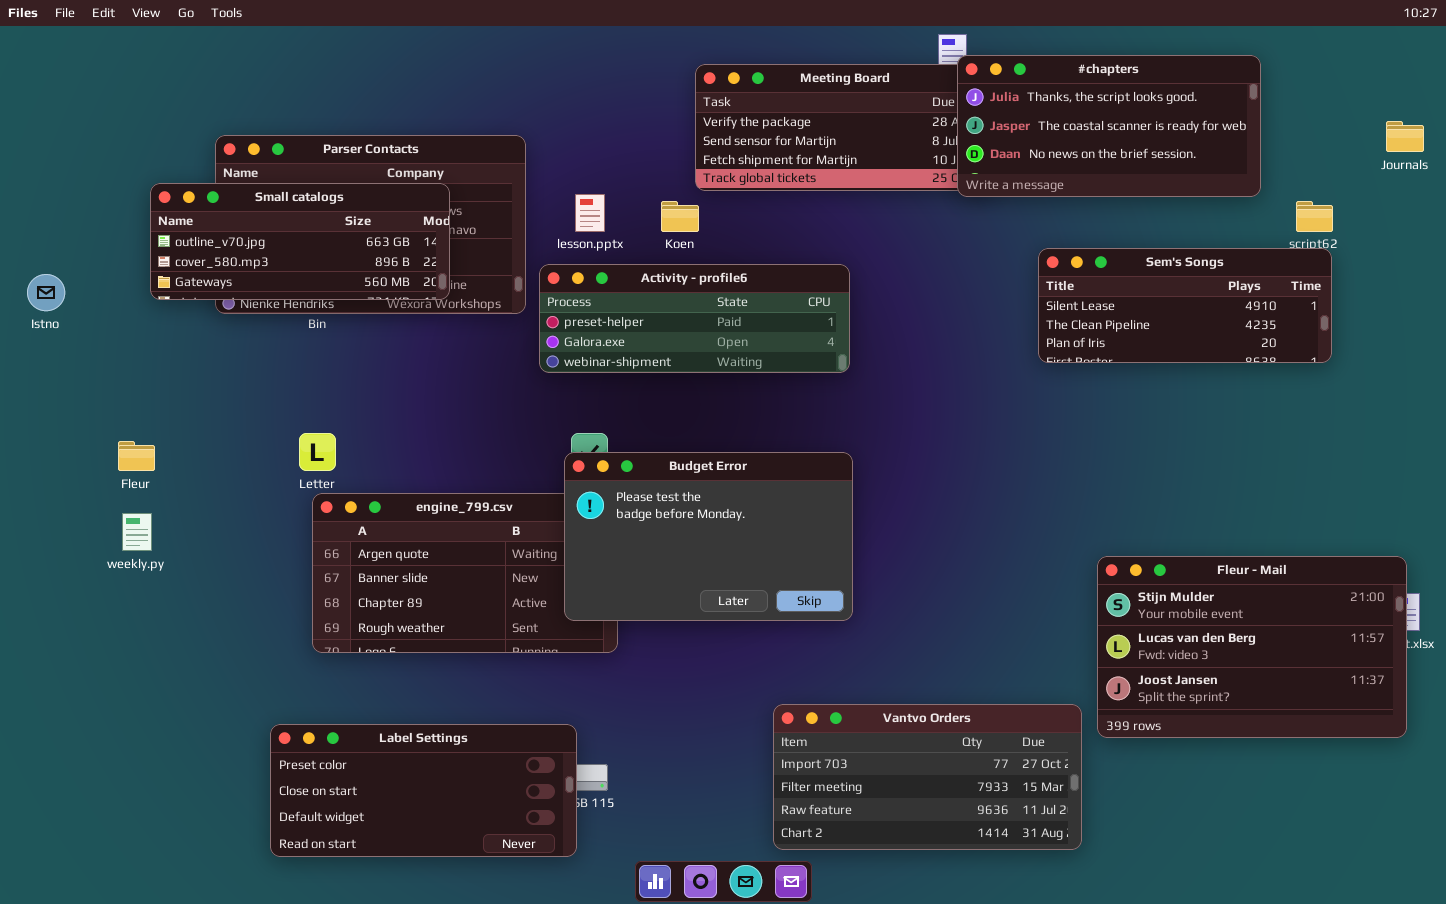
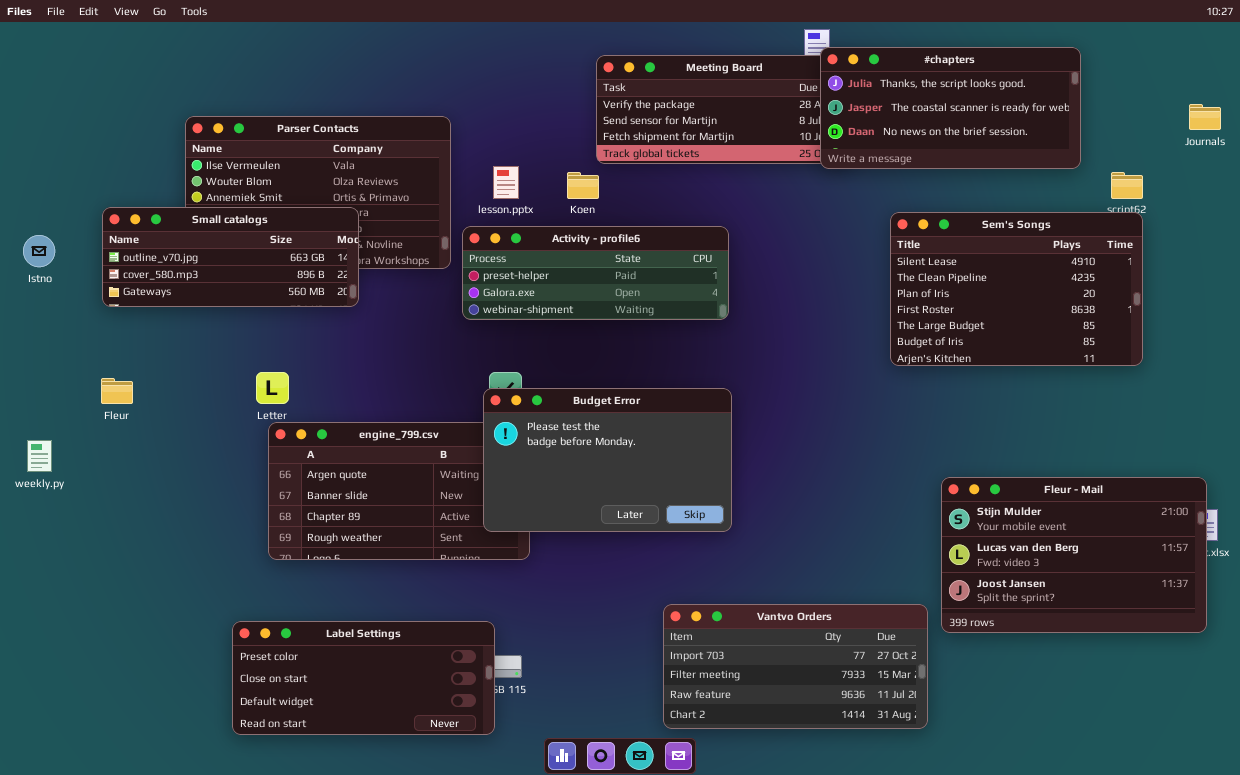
Small catalogs: [150,183,450,300] -> [102,207,359,307], moved
Sem's Songs: [1038,248,1332,363] -> [890,212,1143,366], resized
weekly.py: [122,513,152,551] -> [27,440,52,472], moved

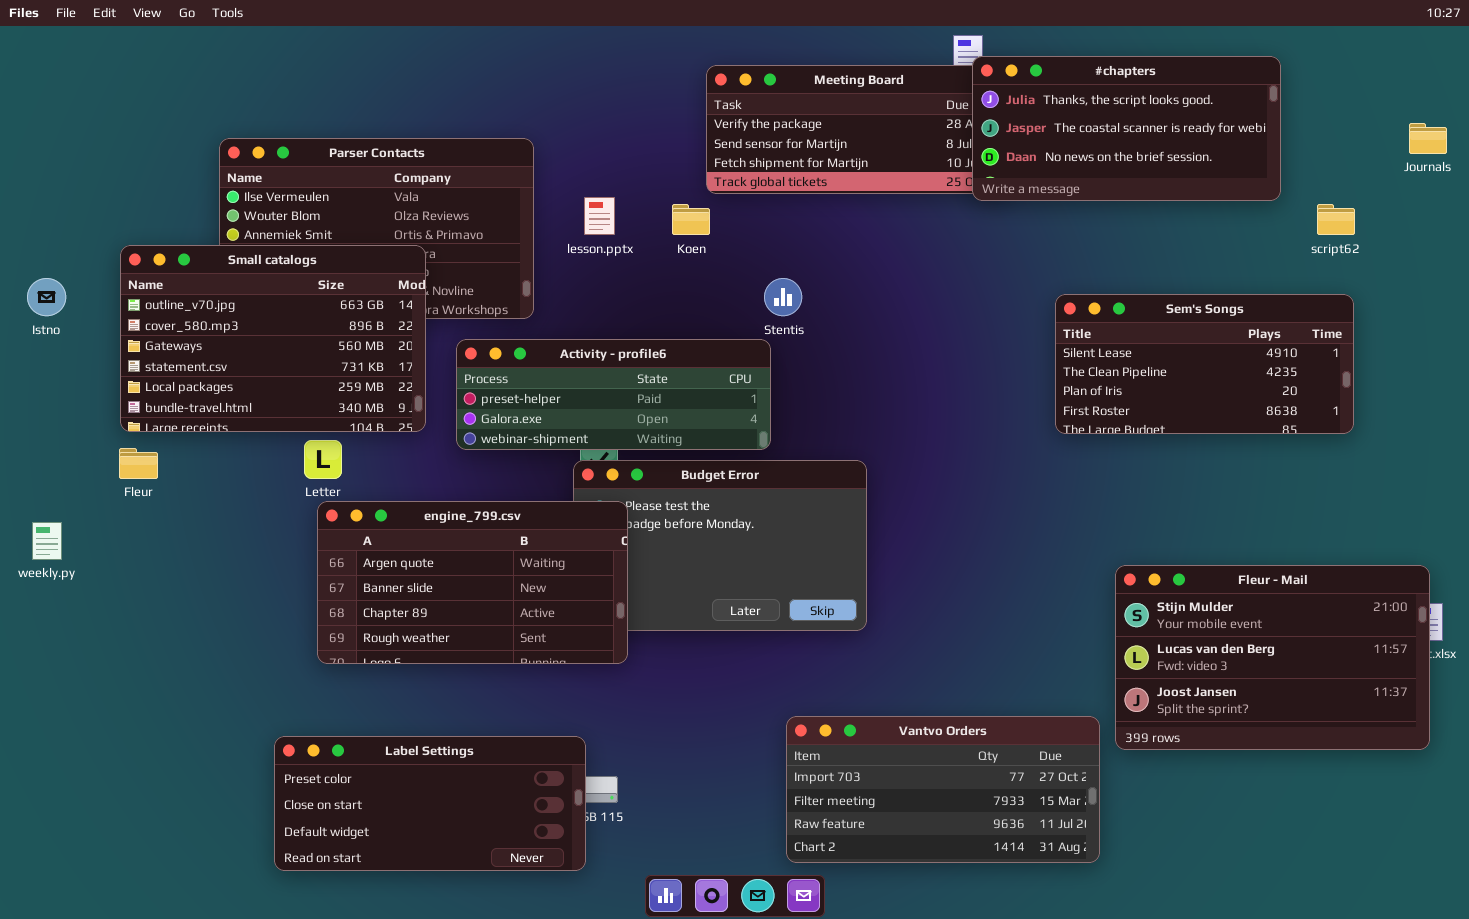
Small catalogs: [102,207,359,307] -> [120,245,426,432], resized
Sem's Songs: [890,212,1143,366] -> [1055,294,1354,434], resized
Activity - profile6: [462,226,729,320] -> [456,339,771,450], moved
engine_799.csv: [268,422,530,560] -> [317,501,628,664], raised

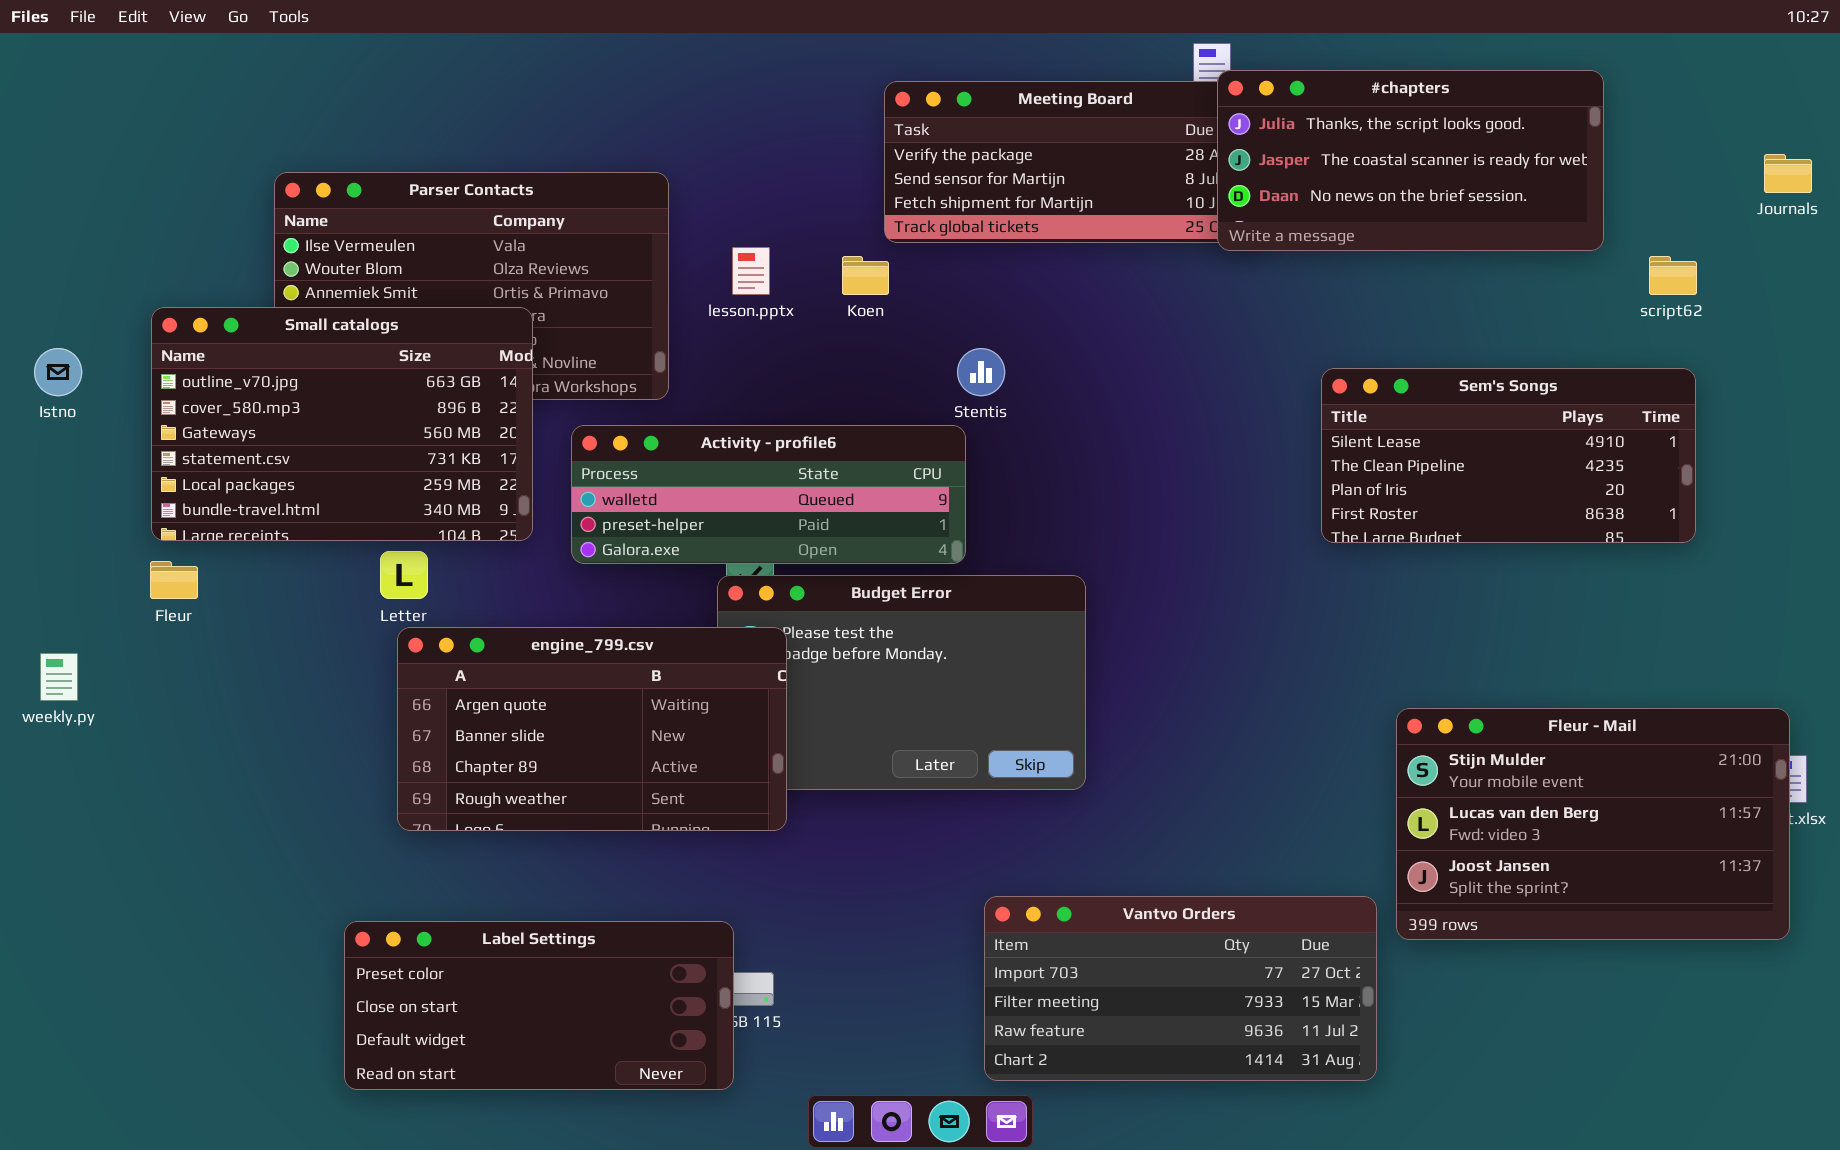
Activity - profile6: [456,339,771,450] -> [571,425,966,564], scrolled up 1 row

